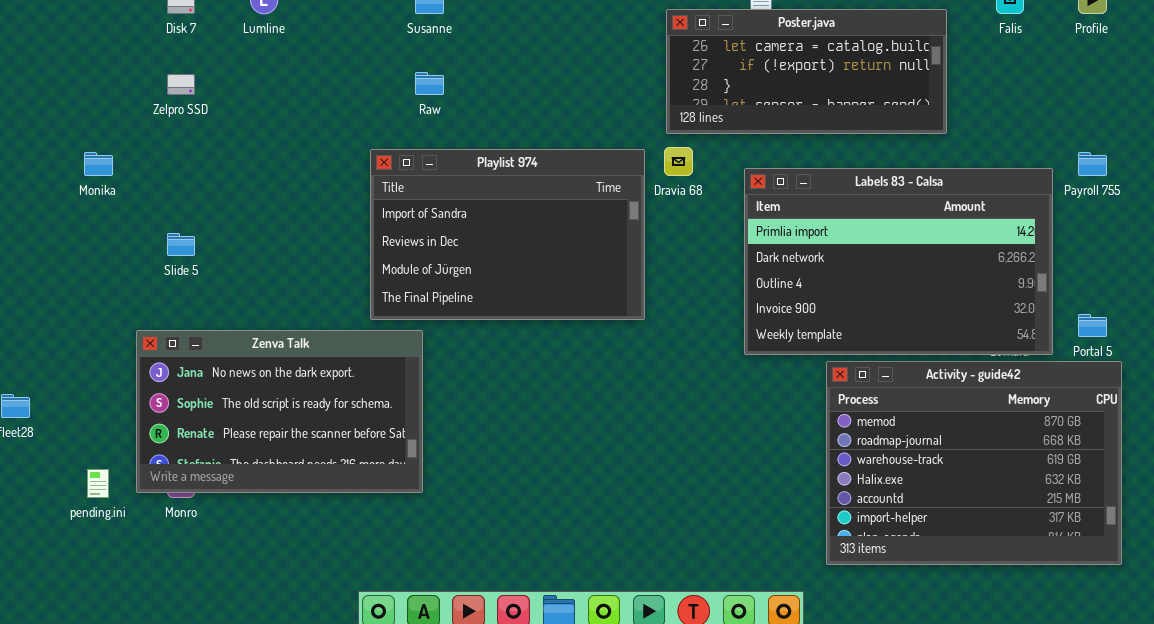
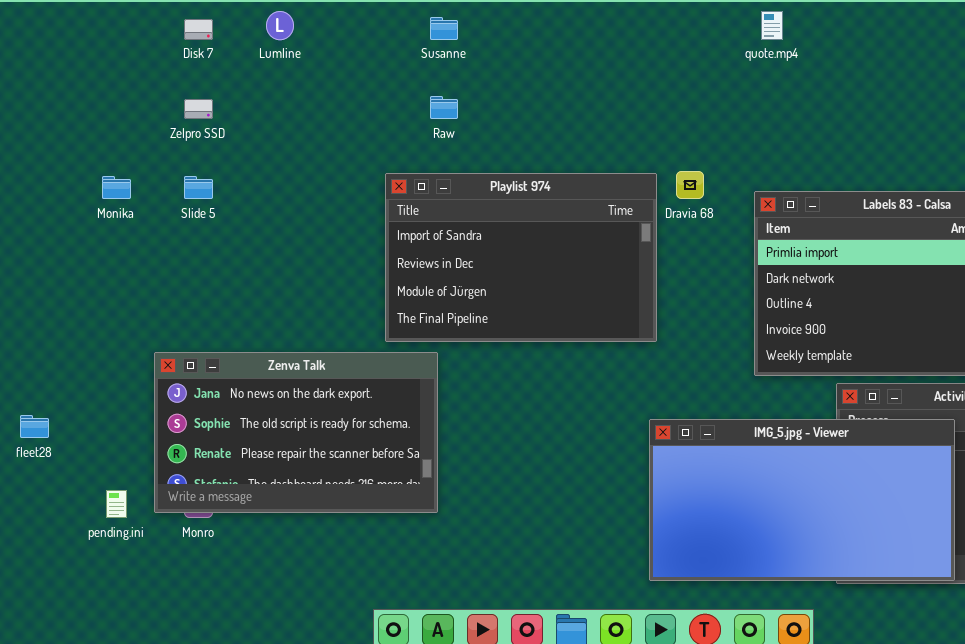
Poster.java: [666,9,947,134] -> none, closed
Slide 5: [167,233,195,256] -> [184,176,213,199], moved
IMG_5.jpg - Viewer: none -> [649,419,955,581], opened

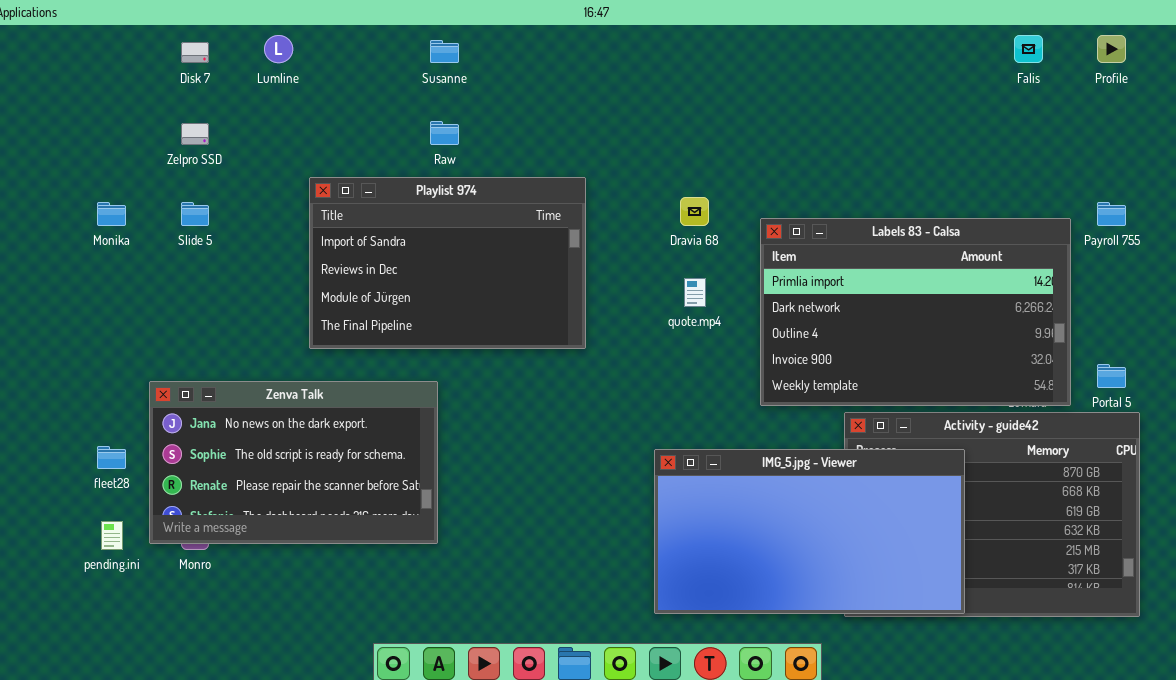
quote.mp4: [761,11,783,40] -> [684,278,706,307], moved
Playlist 974: [385,173,657,342] -> [309,177,586,349], moved
fleet28: [20,415,49,438] -> [97,446,126,469], moved

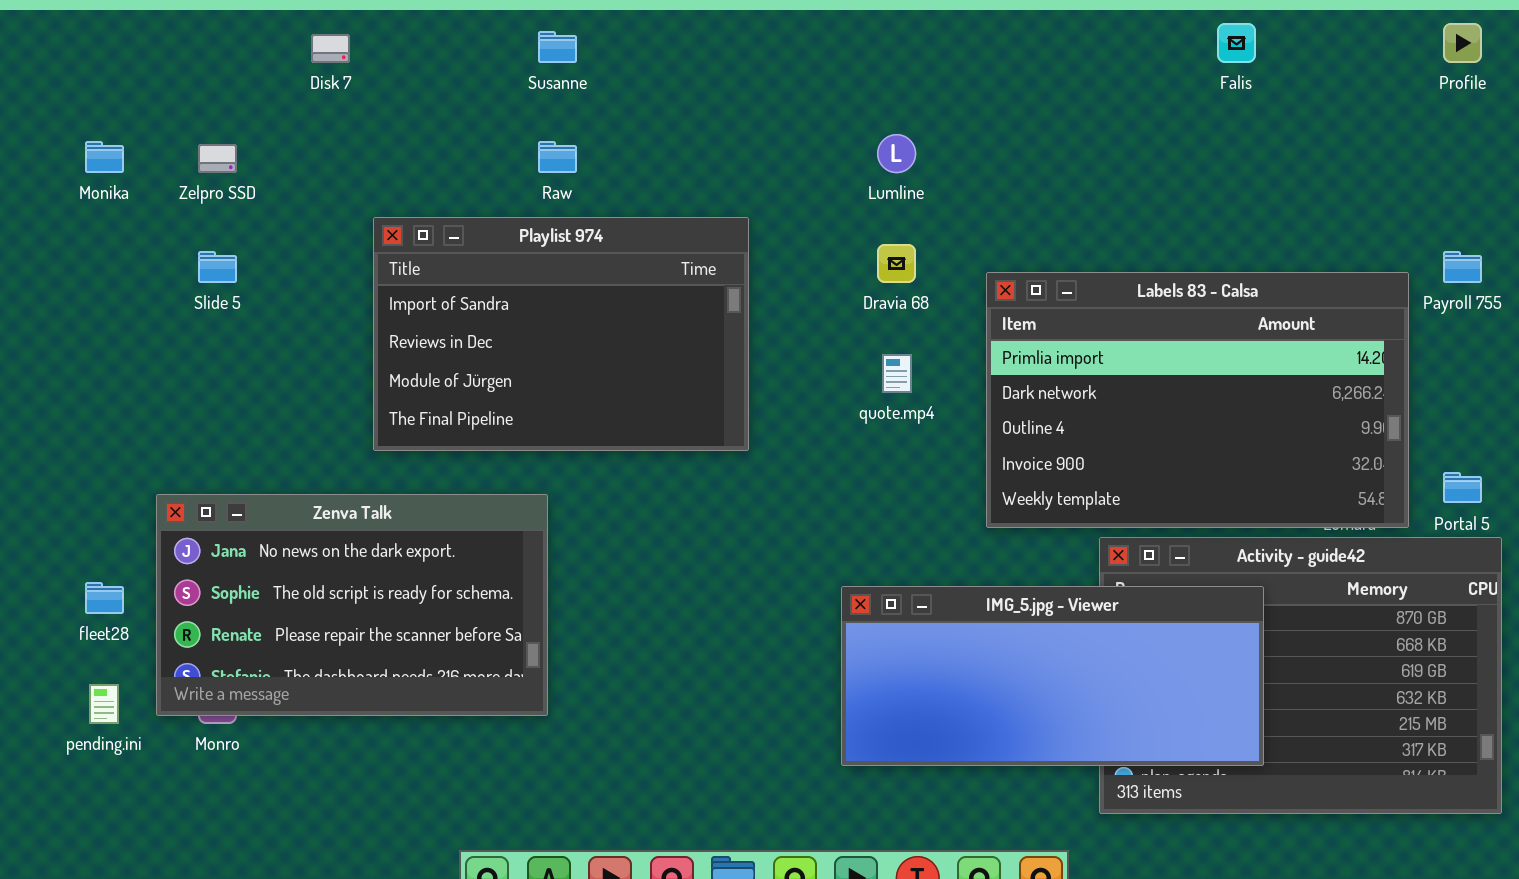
Lumline: [264,35,293,63] -> [877,134,916,173], moved
Falis: [1014,35,1043,63] -> [1217,23,1256,63], moved
Disk 7: [181,42,209,63] -> [311,34,350,63], moved
Monika: [97,202,126,226] -> [85,141,124,173], moved
IMG_5.jpg - Viewer: [654,449,965,614] -> [841,586,1264,766], resized

